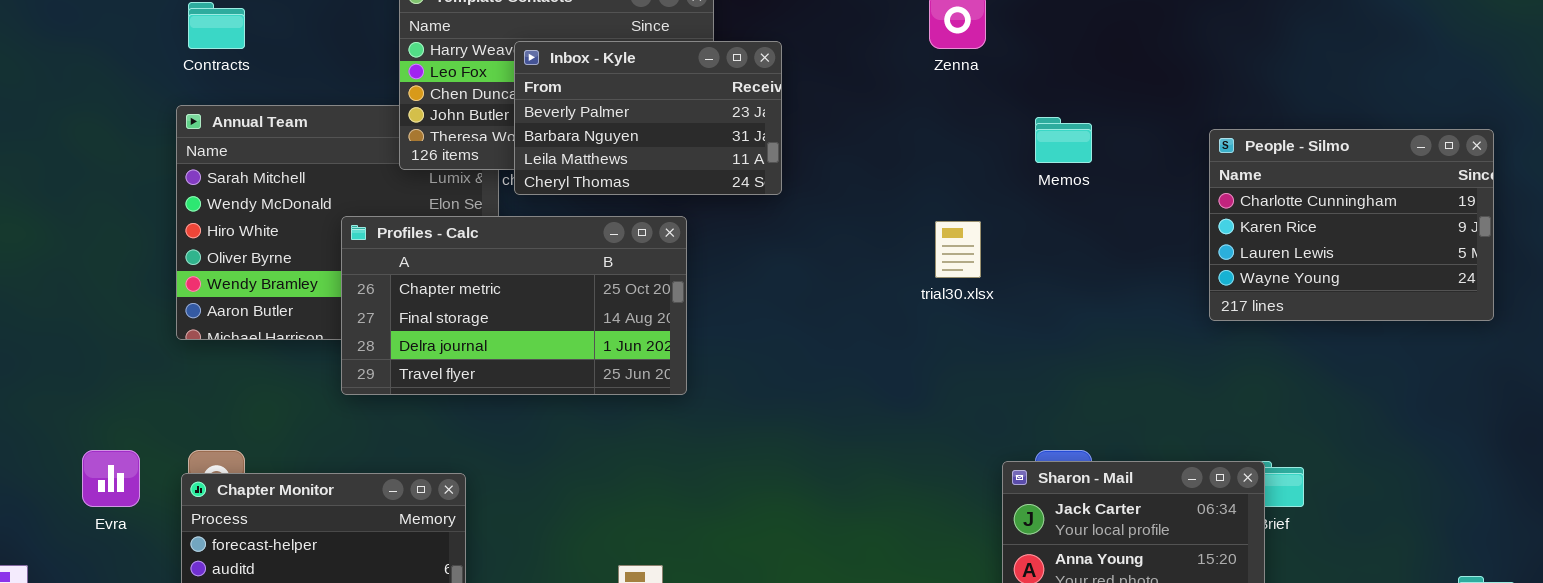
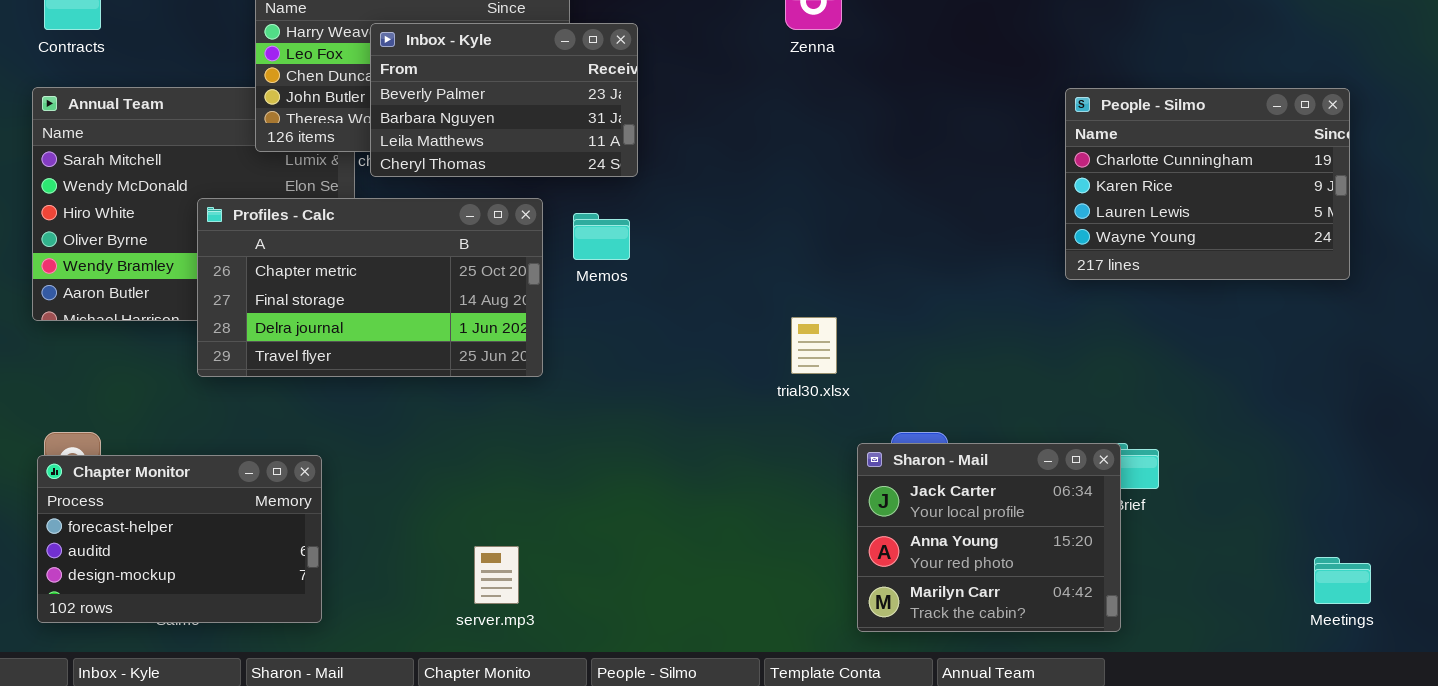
Memos: [1035,117,1092,163] -> [573,213,630,260], moved
People - Silmo: [1209,129,1494,321] -> [1065,88,1350,280], moved
trial30.xlsx: [935,221,981,278] -> [791,317,837,374], moved

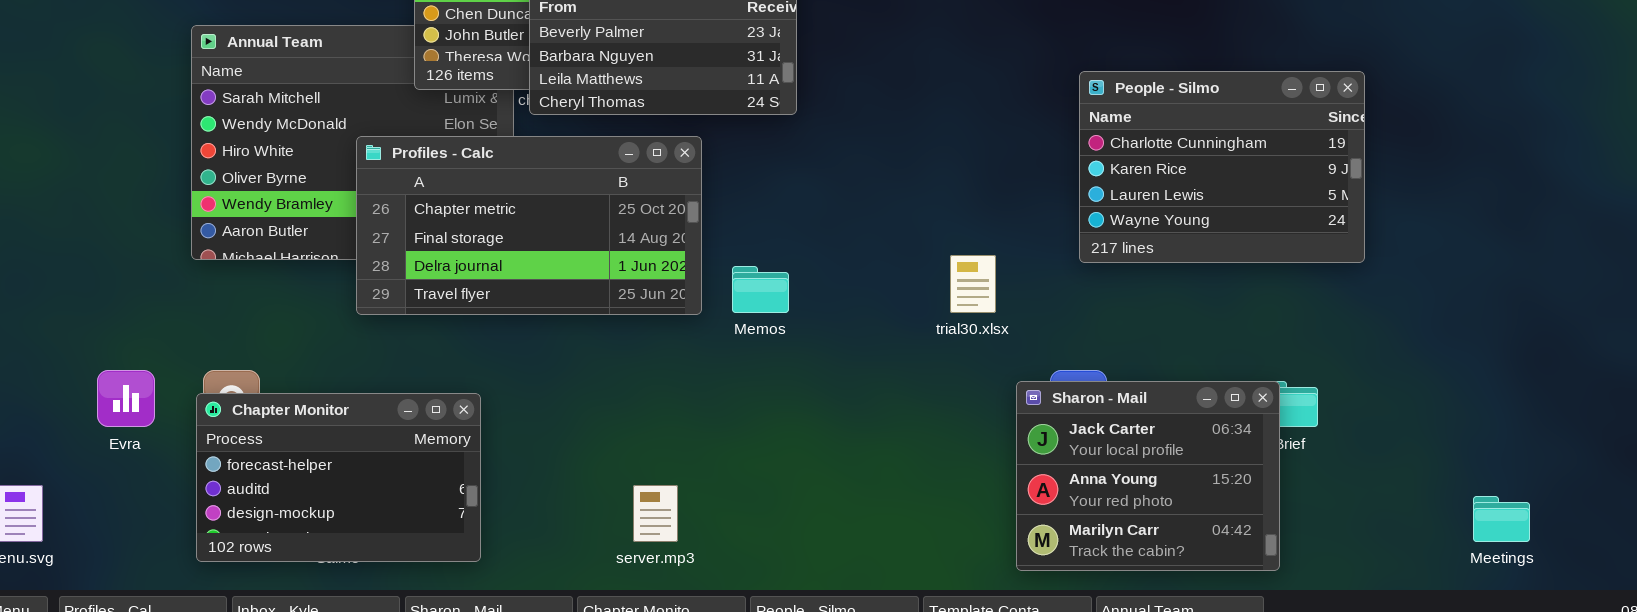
People - Silmo: [1065,88,1350,280] -> [1079,71,1365,263], moved
Memos: [573,213,630,260] -> [732,266,789,313], moved

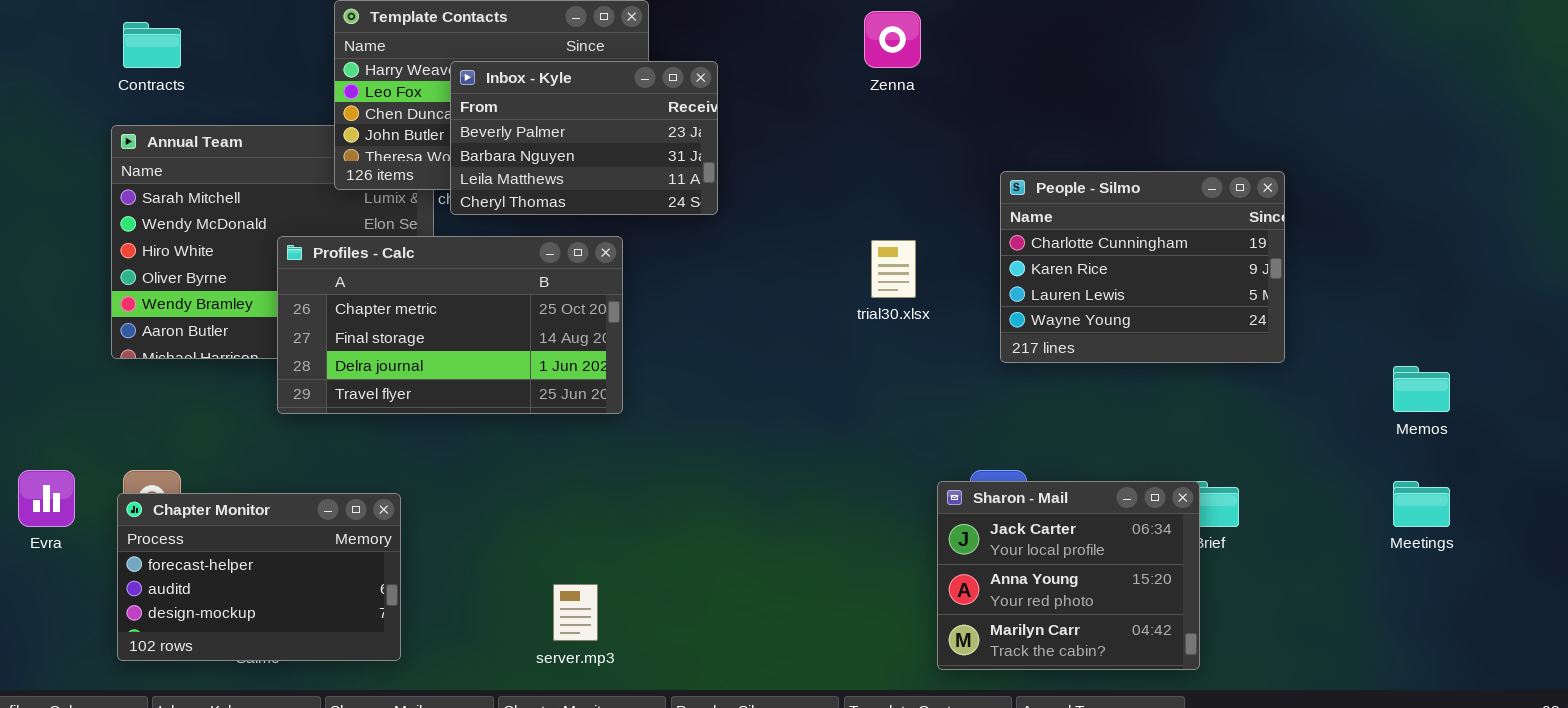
trial30.xlsx: [950,255,996,313] -> [871,240,916,298], moved
Memos: [732,266,789,313] -> [1393,366,1450,412], moved
Meetings: [1473,496,1530,542] -> [1393,481,1450,527], moved

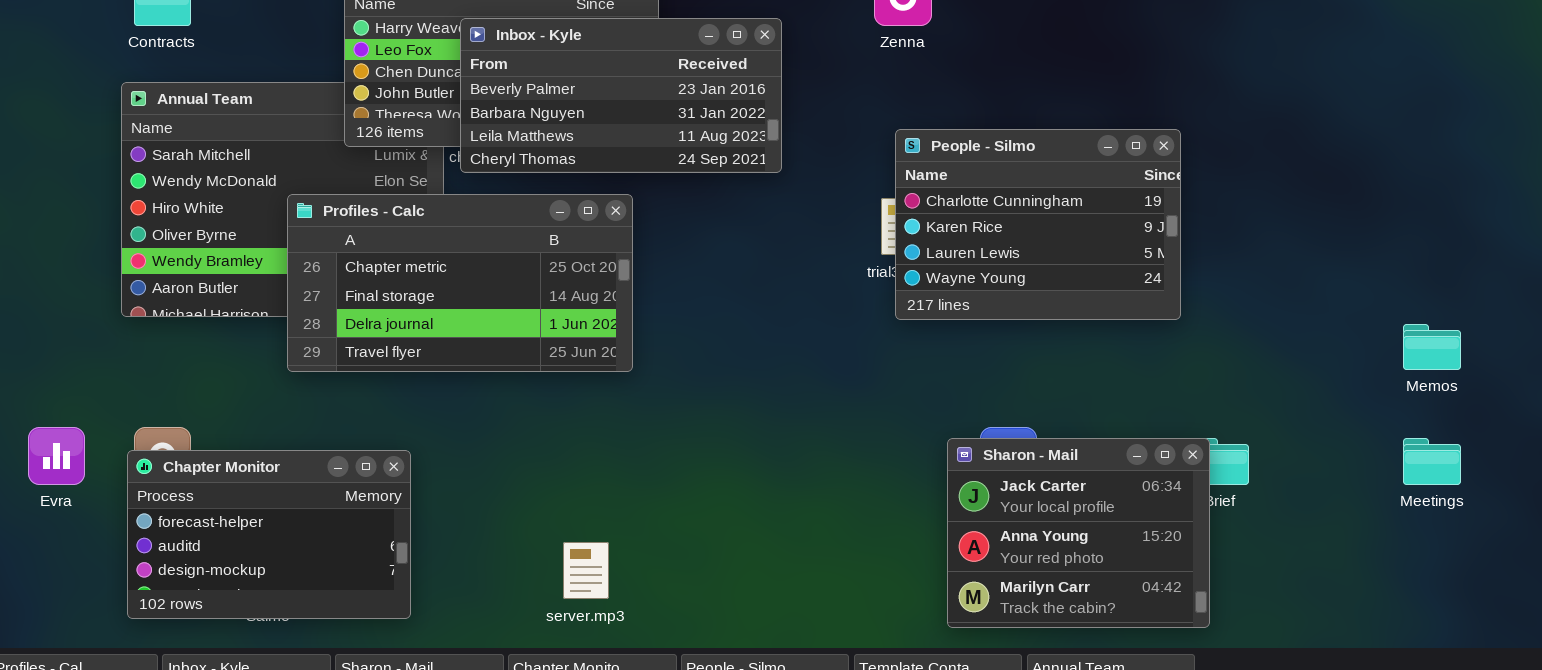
Inbox - Kyle: [450,61,718,215] -> [460,18,782,173], resized
People - Silmo: [1000,171,1285,363] -> [895,129,1181,320], moved

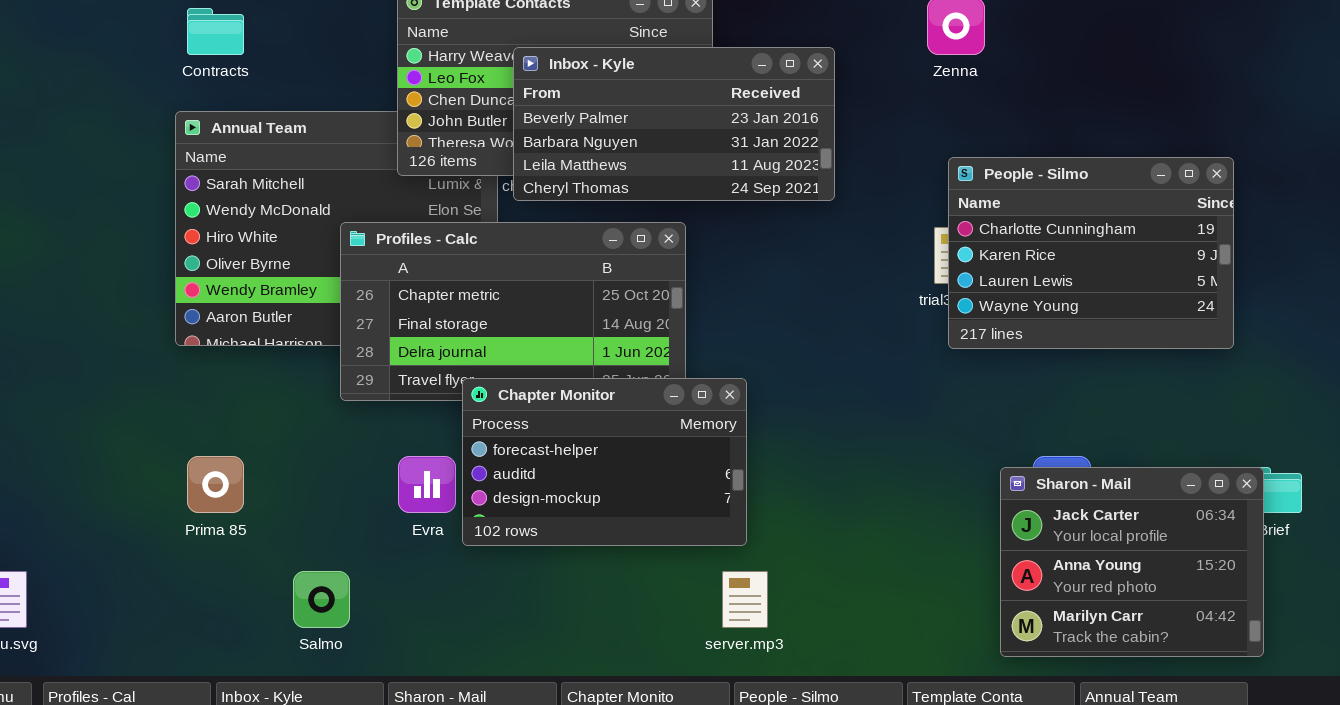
Evra: [28,427,85,485] -> [398,456,456,513], moved
Chapter Monitor: [127,450,411,619] -> [462,378,747,546], moved
server.mp3: [563,542,609,599] -> [722,571,768,628], moved

